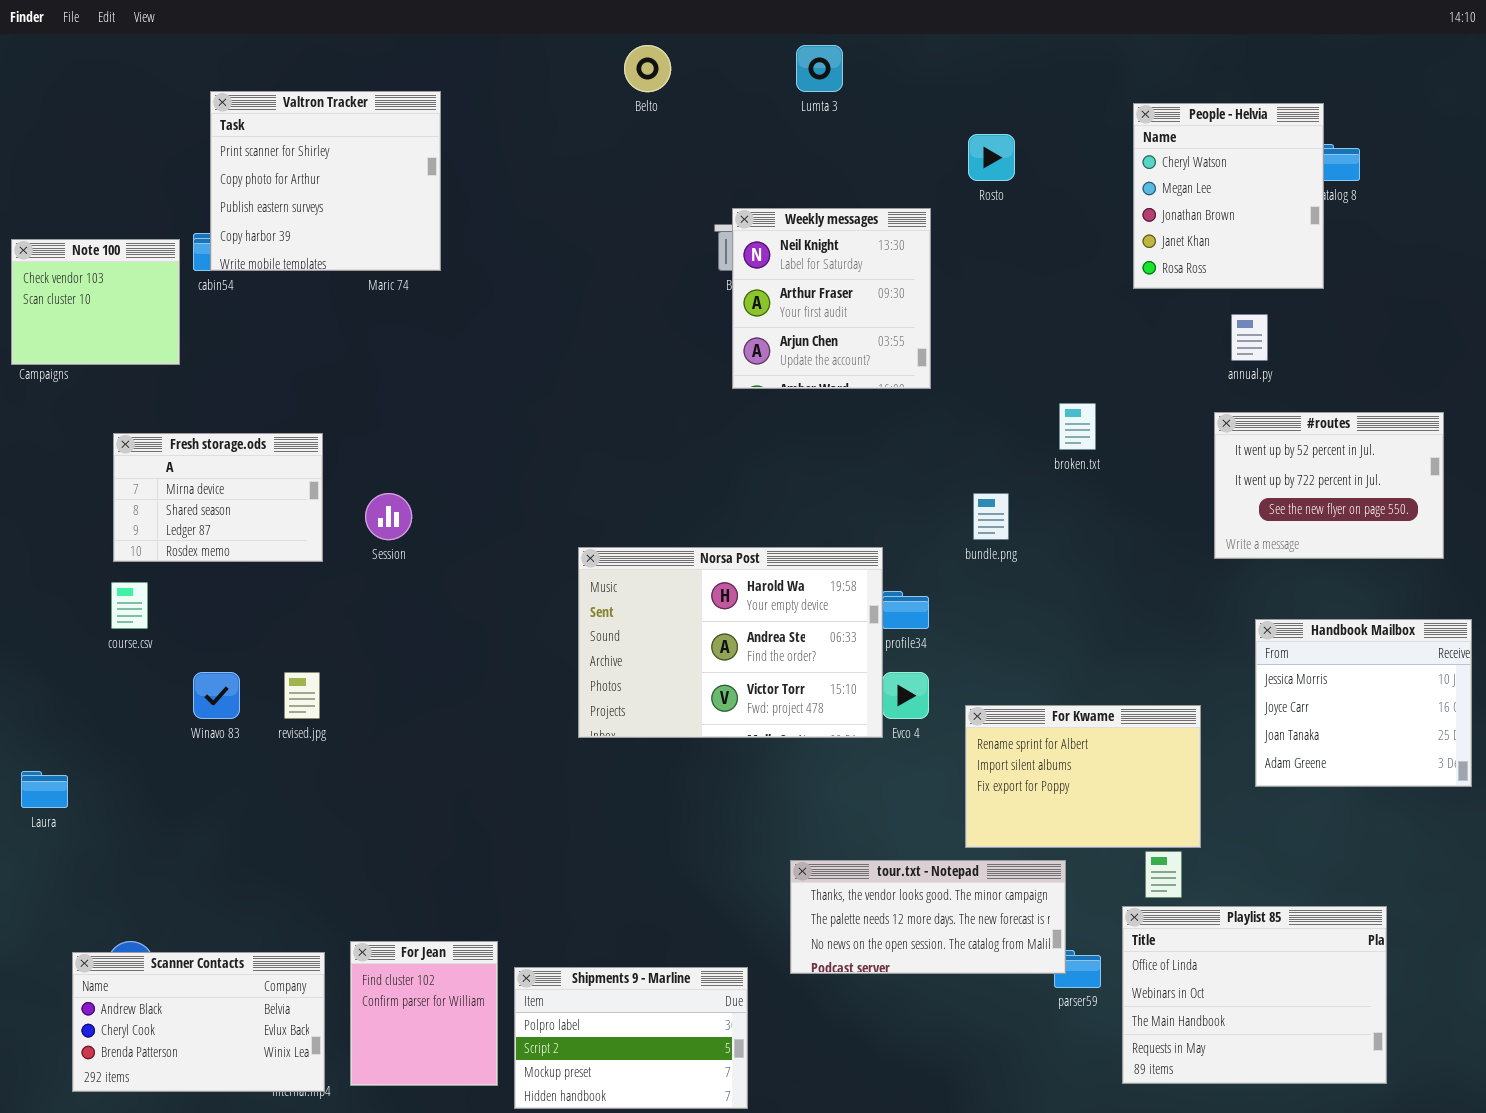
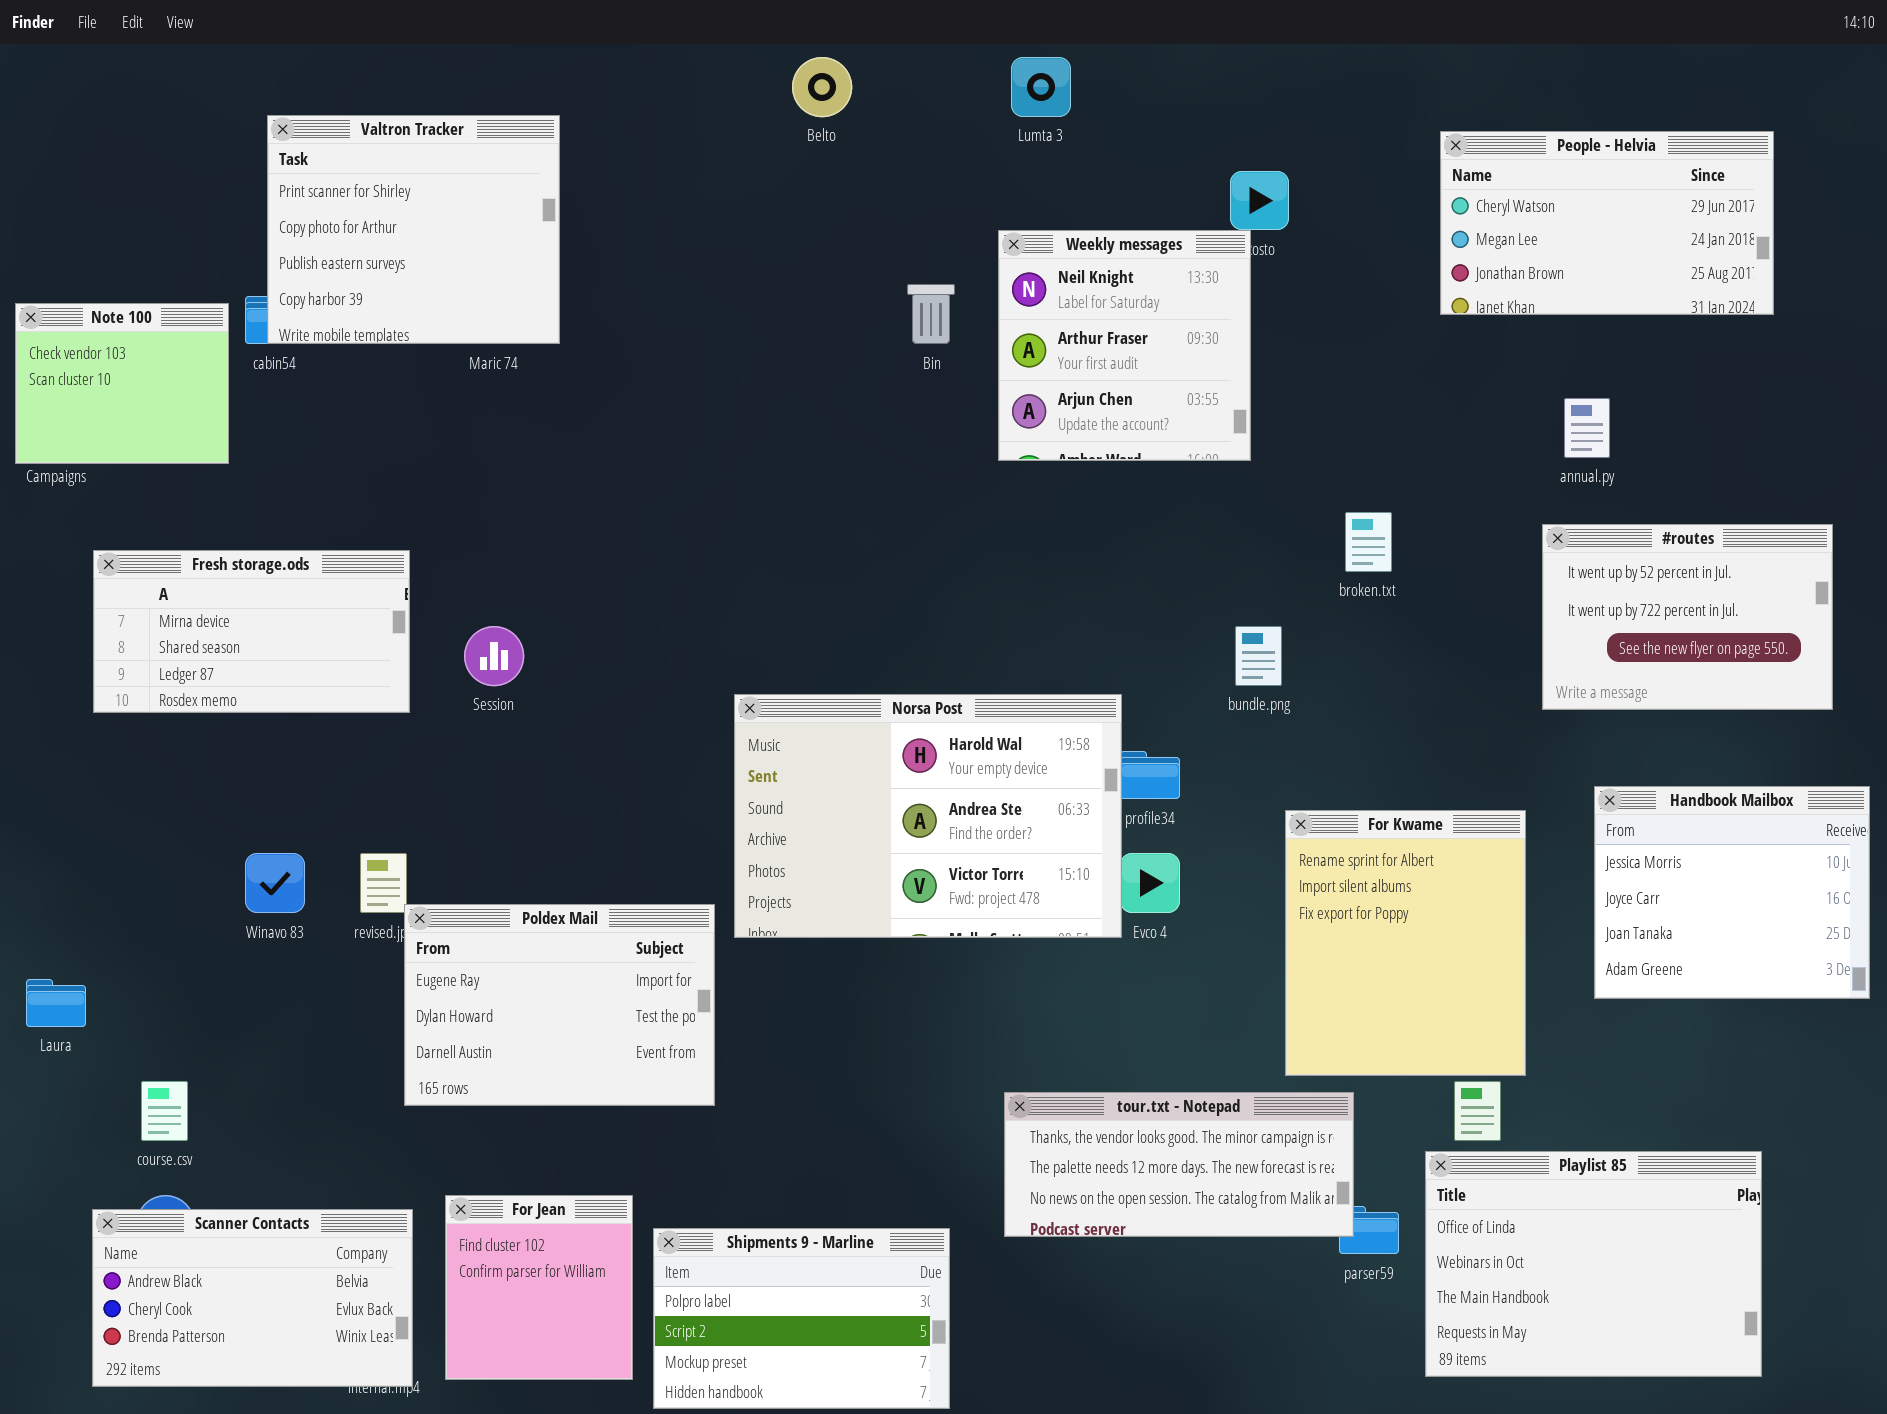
People - Helvia: [1133,103,1324,289] -> [1440,131,1774,315], resized
Weekly messages: [732,208,931,389] -> [998,230,1251,461], moved
Fresh storage.ods: [113,433,323,562] -> [93,550,410,713], resized
course.csv: [111,582,148,629] -> [141,1081,188,1141], moved
For Kwame: [965,705,1201,848] -> [1285,810,1526,1076], resized
Poldex Mail: none -> [404,904,715,1106], opened

